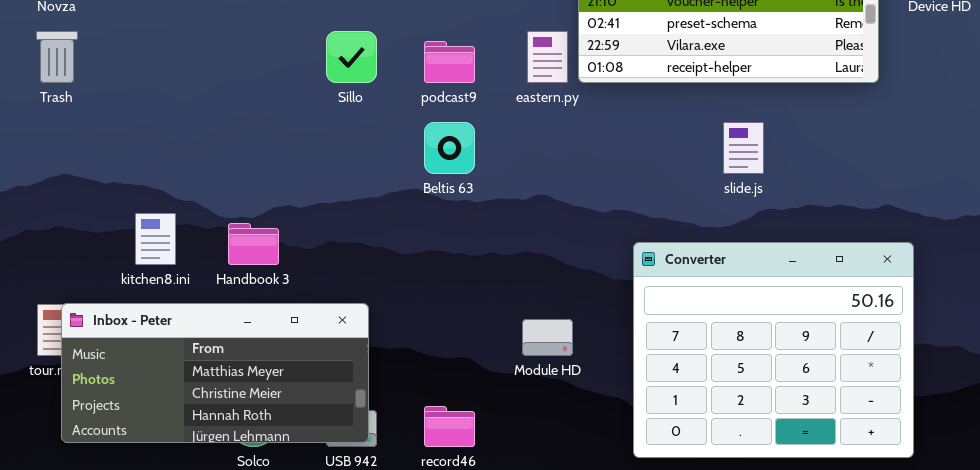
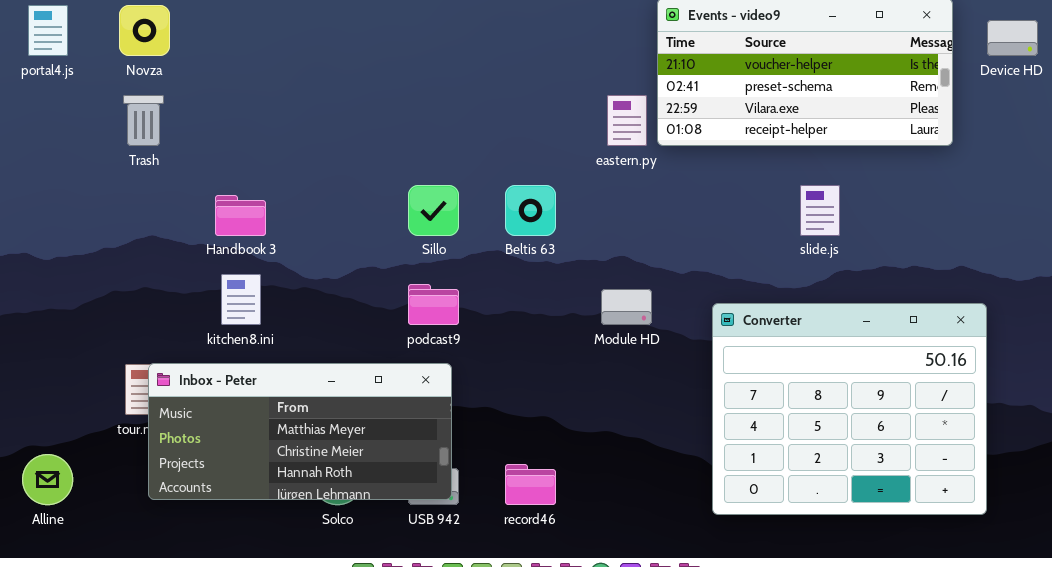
Sillo: [326,31,377,83] -> [408,185,459,236], moved
podcast9: [424,41,475,83] -> [408,284,459,325], moved
Handbook 3: [228,223,279,265] -> [215,195,266,236], moved
Module HD: [522,319,573,356] -> [601,289,652,325], moved

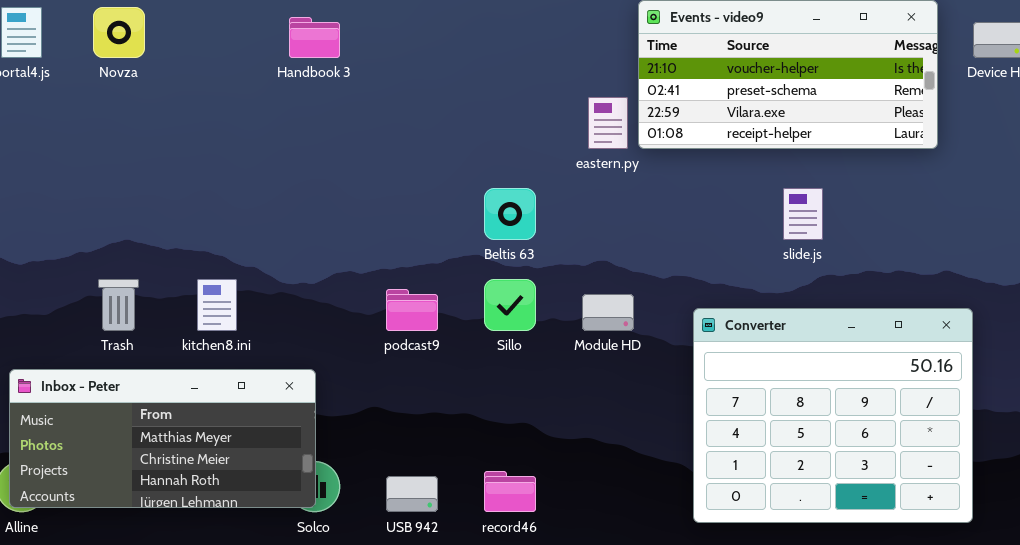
Trash: [123,95,164,146] -> [98,279,139,331], moved
Sillo: [408,185,459,236] -> [484,279,536,331], moved
Handbook 3: [215,195,266,236] -> [289,17,340,58], moved
Inbox - Peter: [148,363,452,500] -> [9,369,316,508], moved

